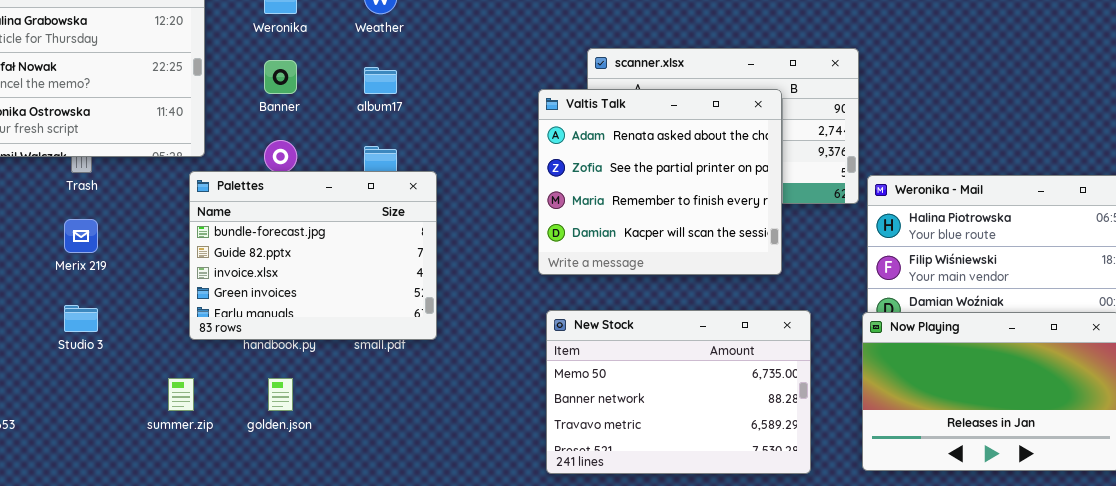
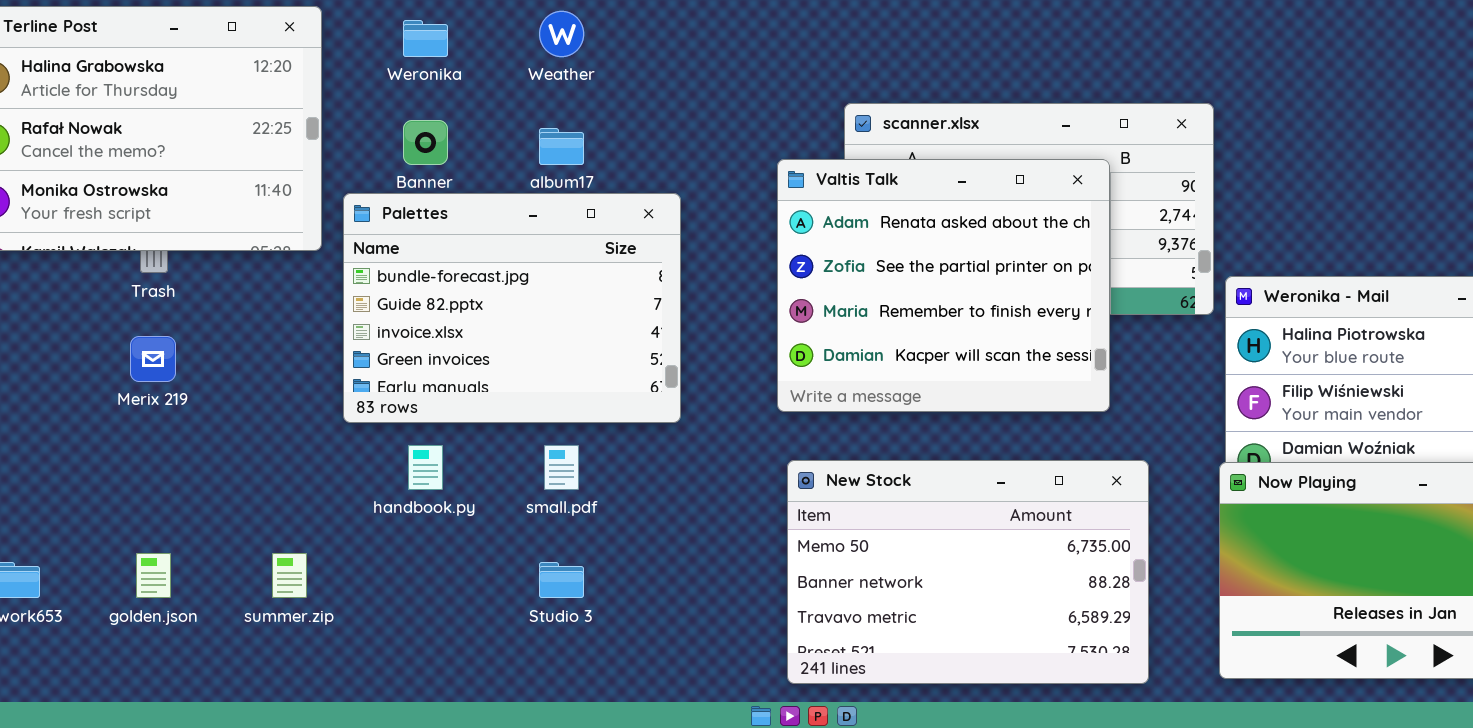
Palettes: [189,171,437,340] -> [343,193,681,423], moved
Studio 3: [64,305,98,332] -> [539,562,584,598], moved
golden.json: [268,378,293,411] -> [136,553,171,598], moved

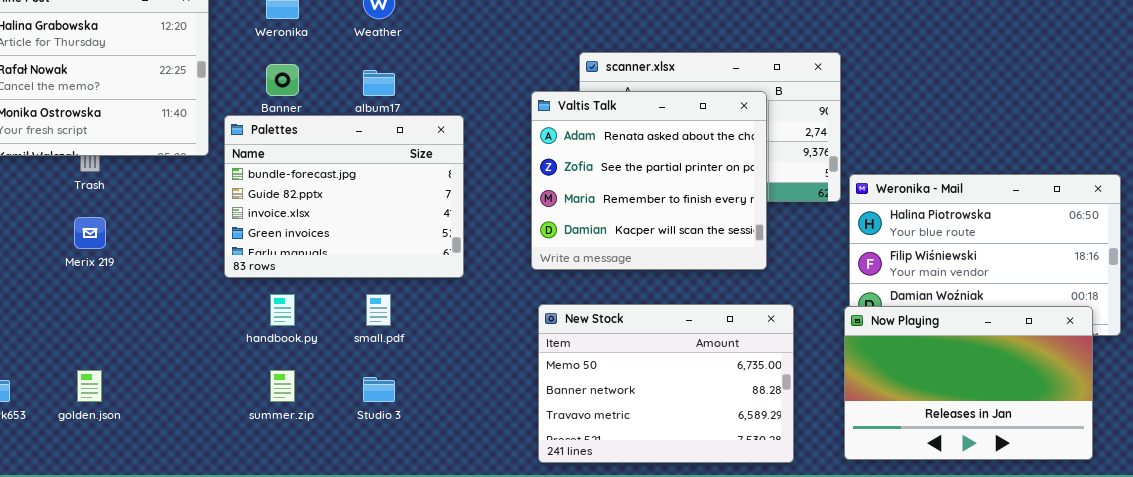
summer.zip: [272,553,307,598] -> [270,370,295,402], moved

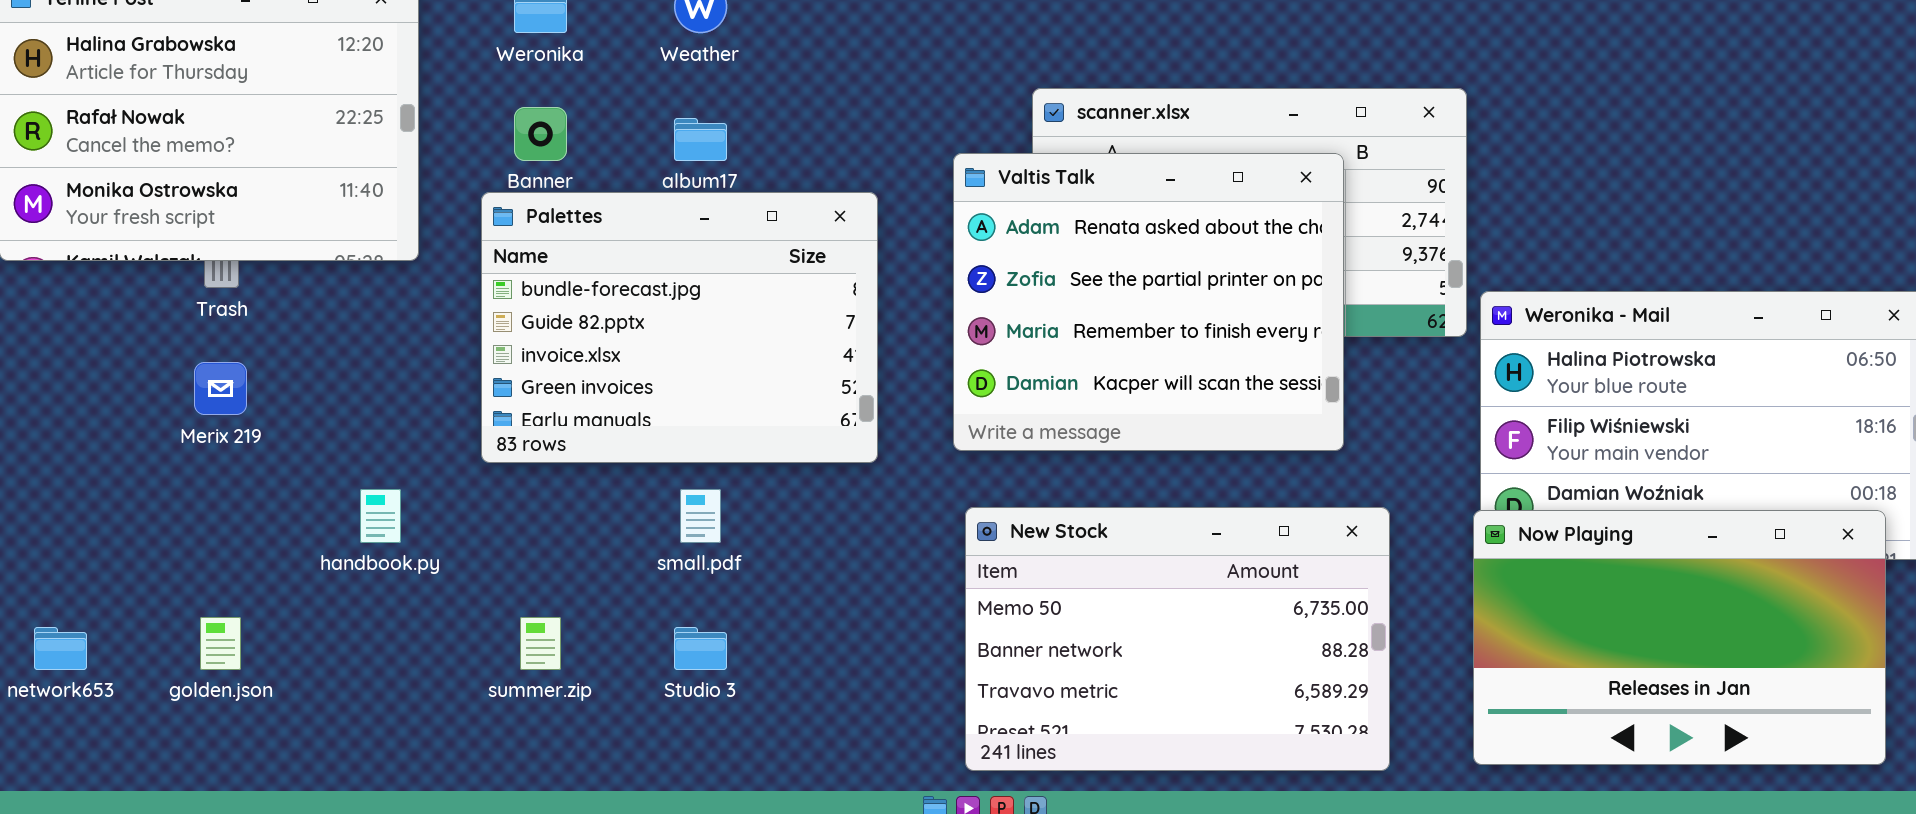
Palettes: [224,115,464,278] -> [481,192,878,463], moved
handbook.py: [270,294,295,326] -> [360,489,401,543], moved

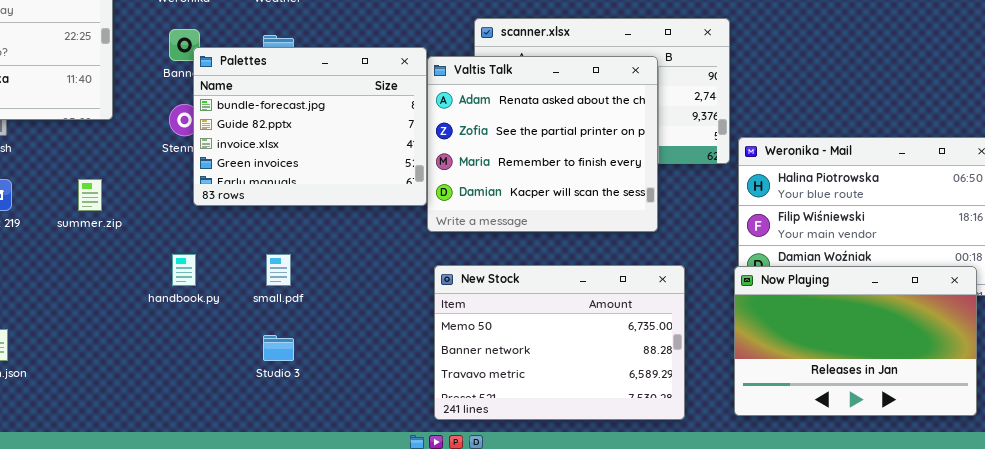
Palettes: [481,192,878,463] -> [193,47,427,206], moved
handbook.py: [360,489,401,543] -> [172,254,196,286], moved
summer.zip: [520,617,561,670] -> [78,179,102,211], moved

